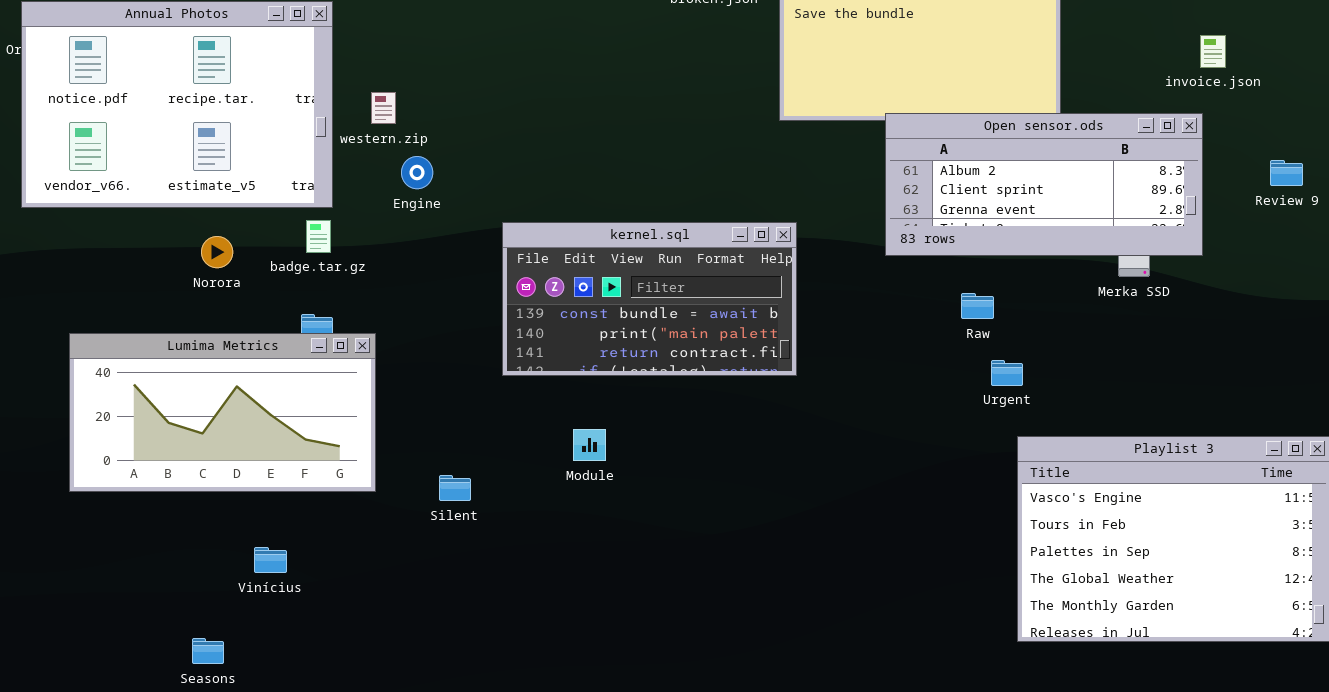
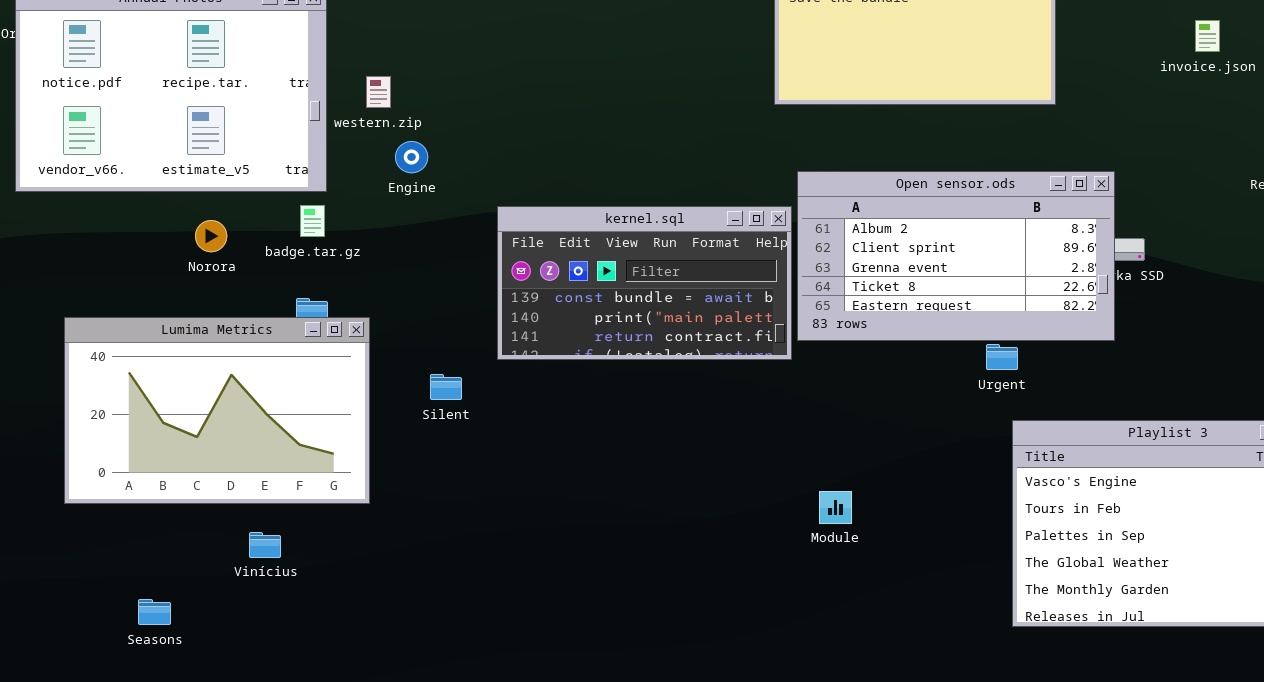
Open sensor.ods: [885,113,1203,256] -> [797,171,1115,341], moved, resized
Lumima Metrics: [69,333,376,492] -> [64,317,370,504], resized
Module: [573,429,606,461] -> [819,491,852,524], moved
Silent: [439,475,471,501] -> [430,374,462,400], moved
Seasons: [192,638,224,664] -> [138,599,171,625], moved

